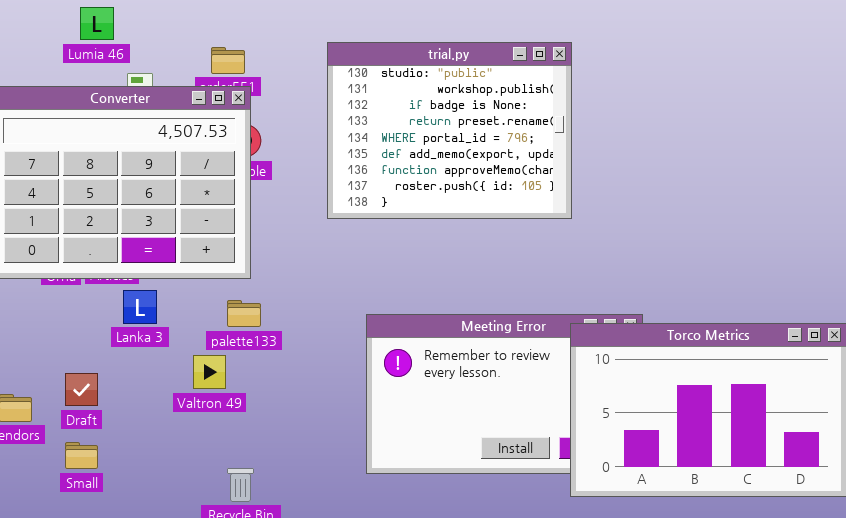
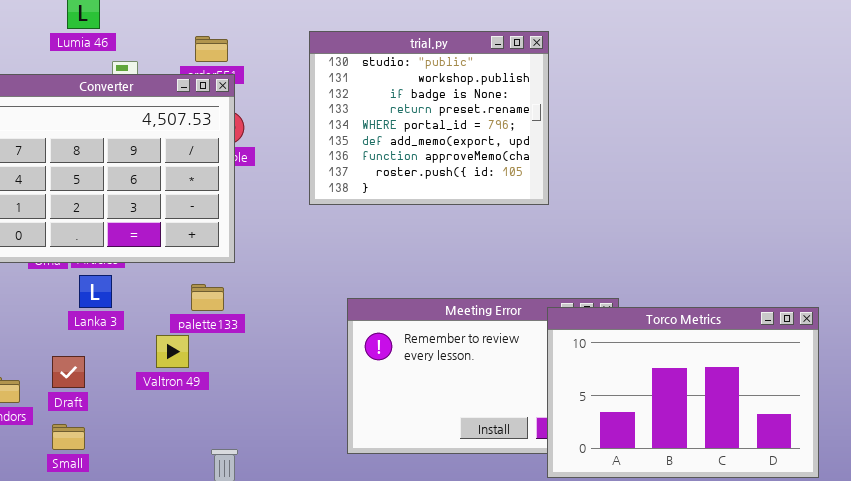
Lanka 3: [123,290,157,324] -> [79,275,112,308], moved
palette133: [227,300,261,327] -> [191,284,224,311], moved
Valtron 49: [193,355,226,389] -> [156,335,189,368], moved

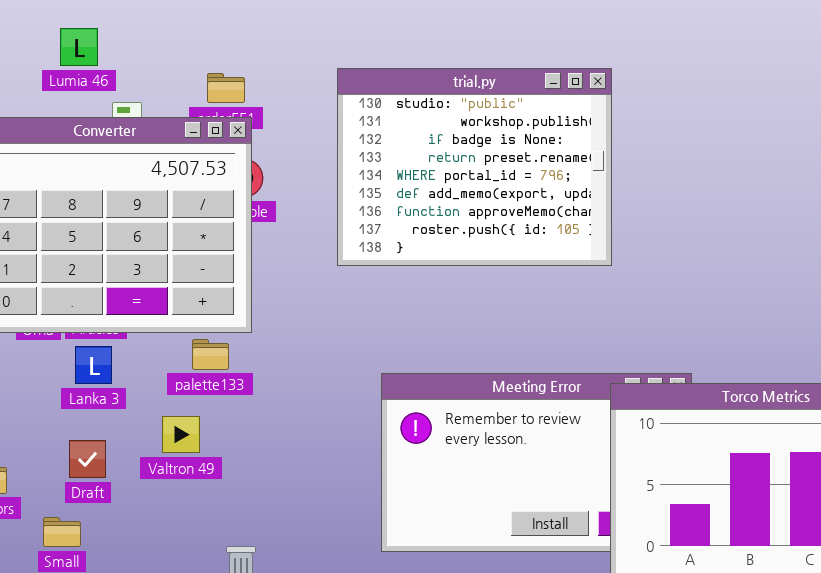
palette133: [191,284,224,311] -> [192,339,229,370], moved
Draft: [52,356,85,388] -> [69,440,106,478], moved

